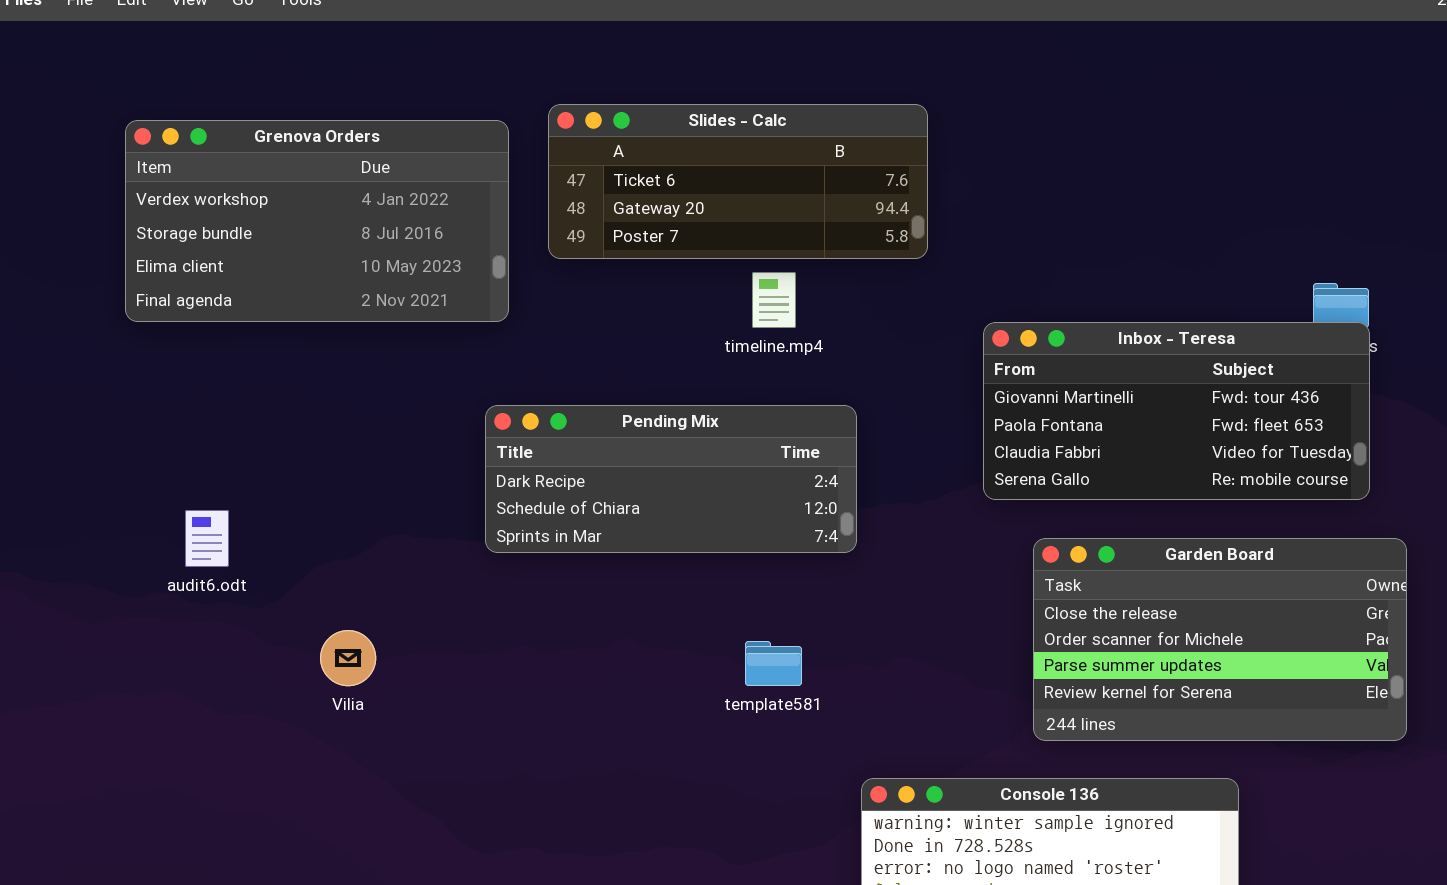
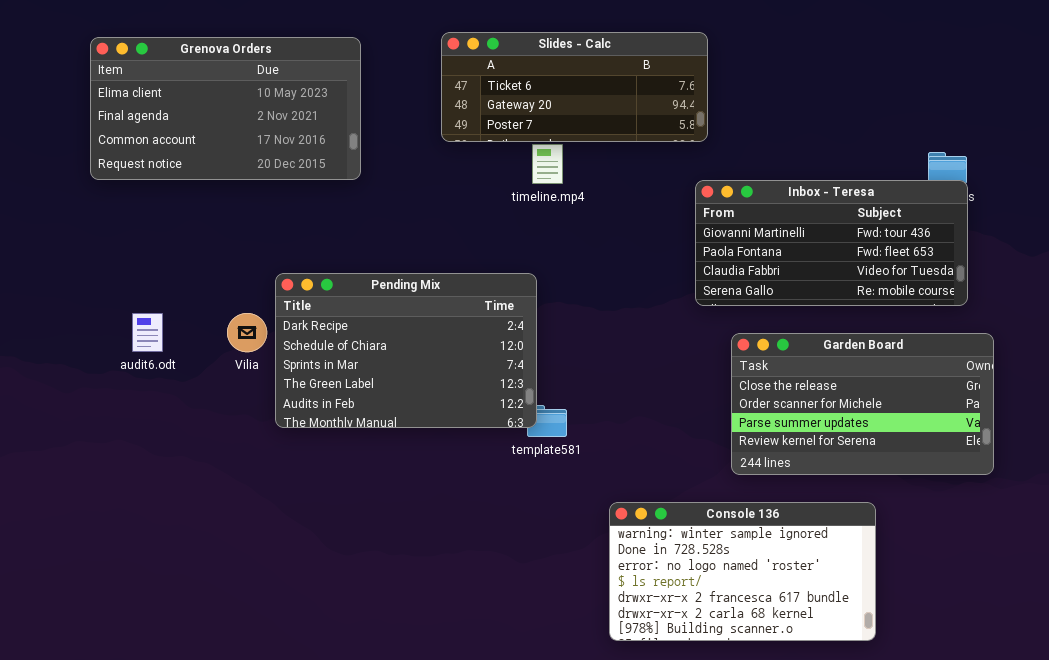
Slides - Calc: [548,104,928,259] -> [441,32,708,142], moved
Grenova Orders: [125,120,509,322] -> [90,37,361,180], scrolled down 2 rows
Pending Mix: [485,405,857,553] -> [275,273,537,428], moved, resized
Vilia: [320,630,376,686] -> [227,313,267,352], moved

